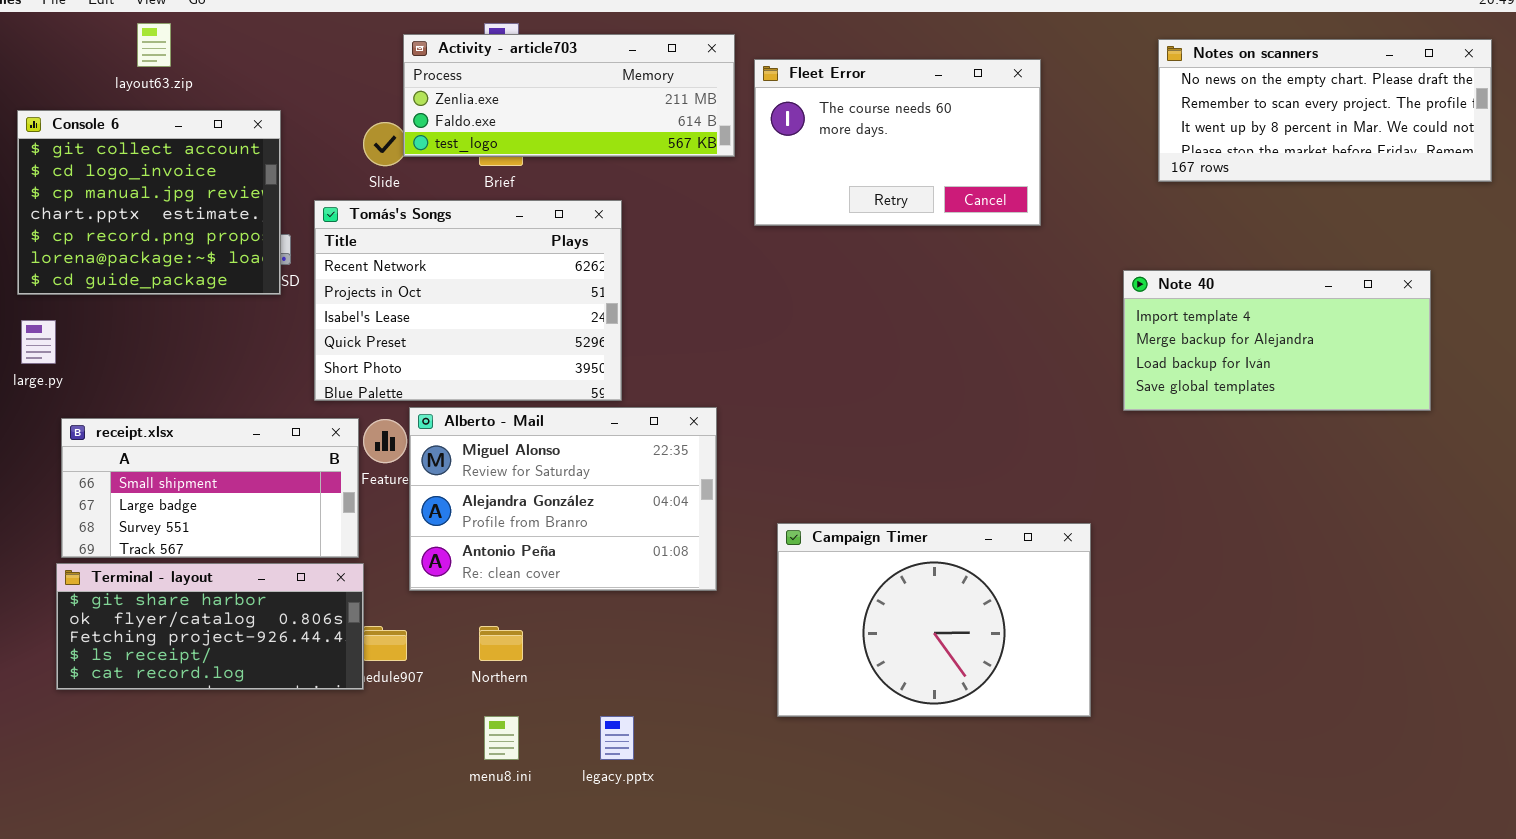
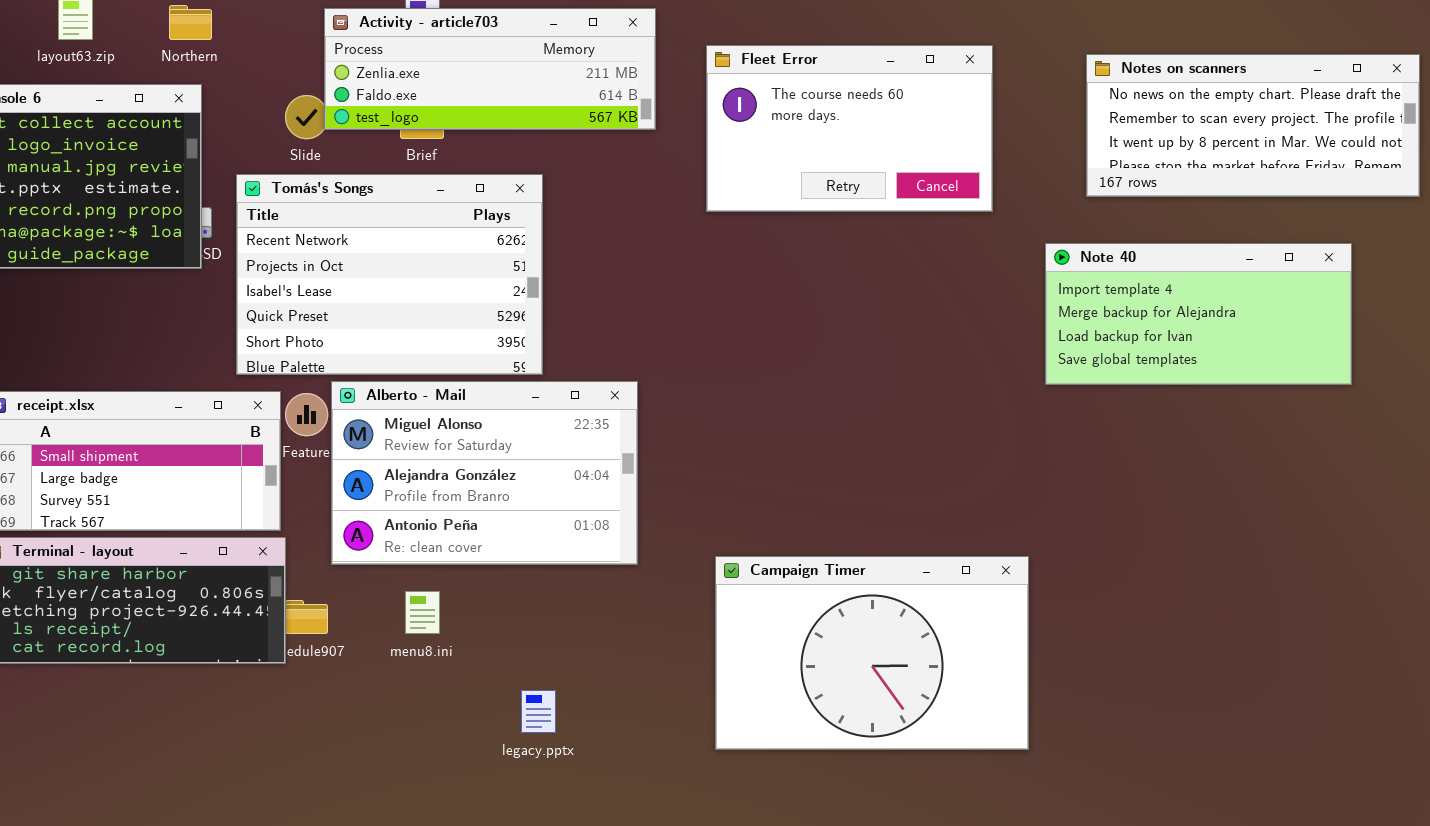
Notes on scanners: [1158,39,1492,182] -> [1086,54,1420,197], moved
Fleet Error: [754,59,1041,226] -> [706,45,993,212], moved
Campaign Timer: [777,523,1091,717] -> [715,556,1029,750], moved
Northern: [479,626,523,661] -> [169,5,212,40], moved
menu8.ini: [484,716,519,760] -> [405,591,440,634], moved

